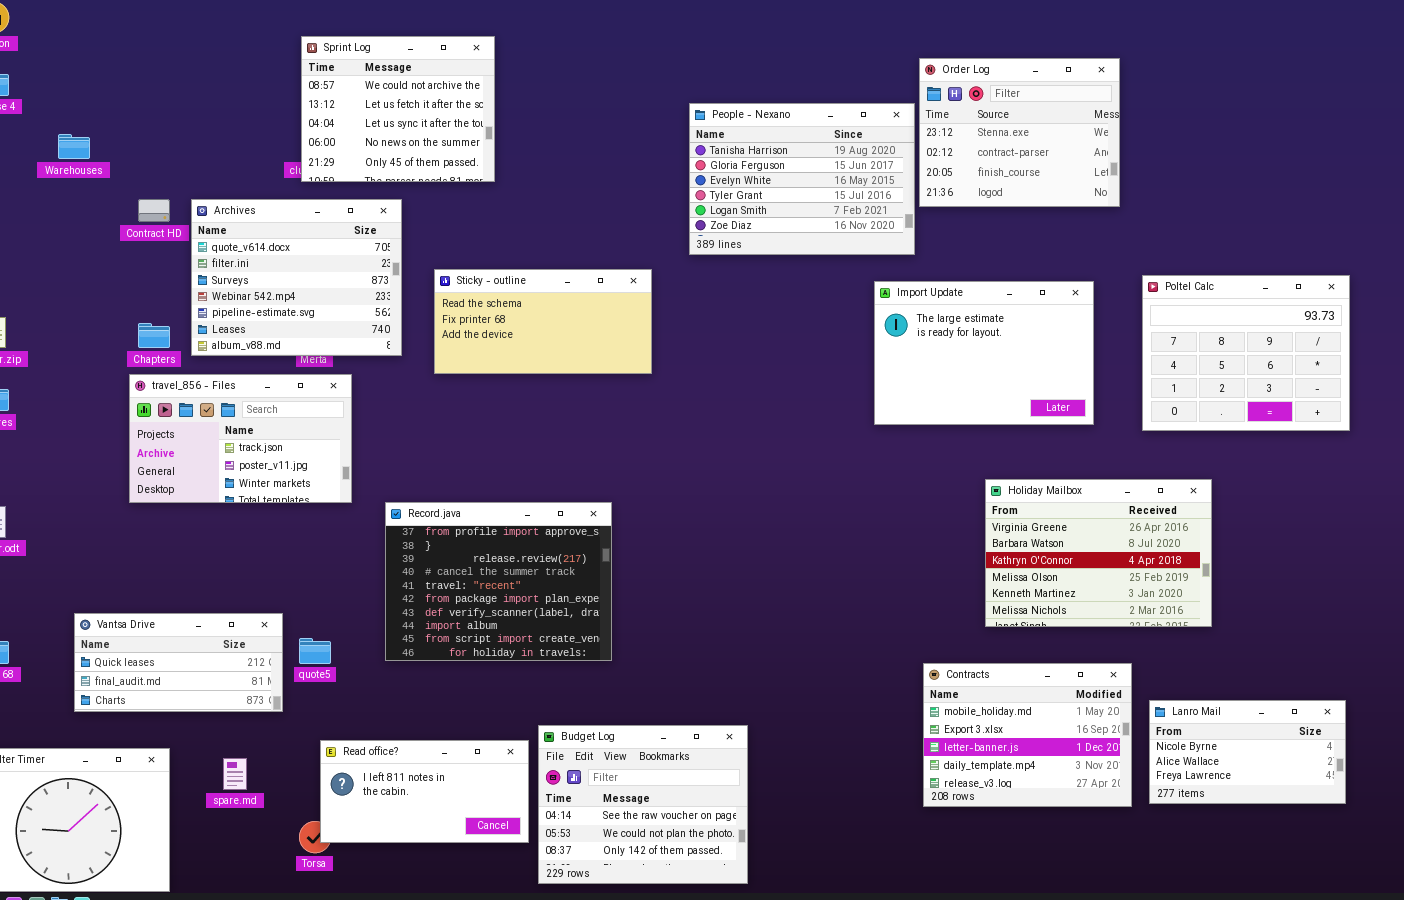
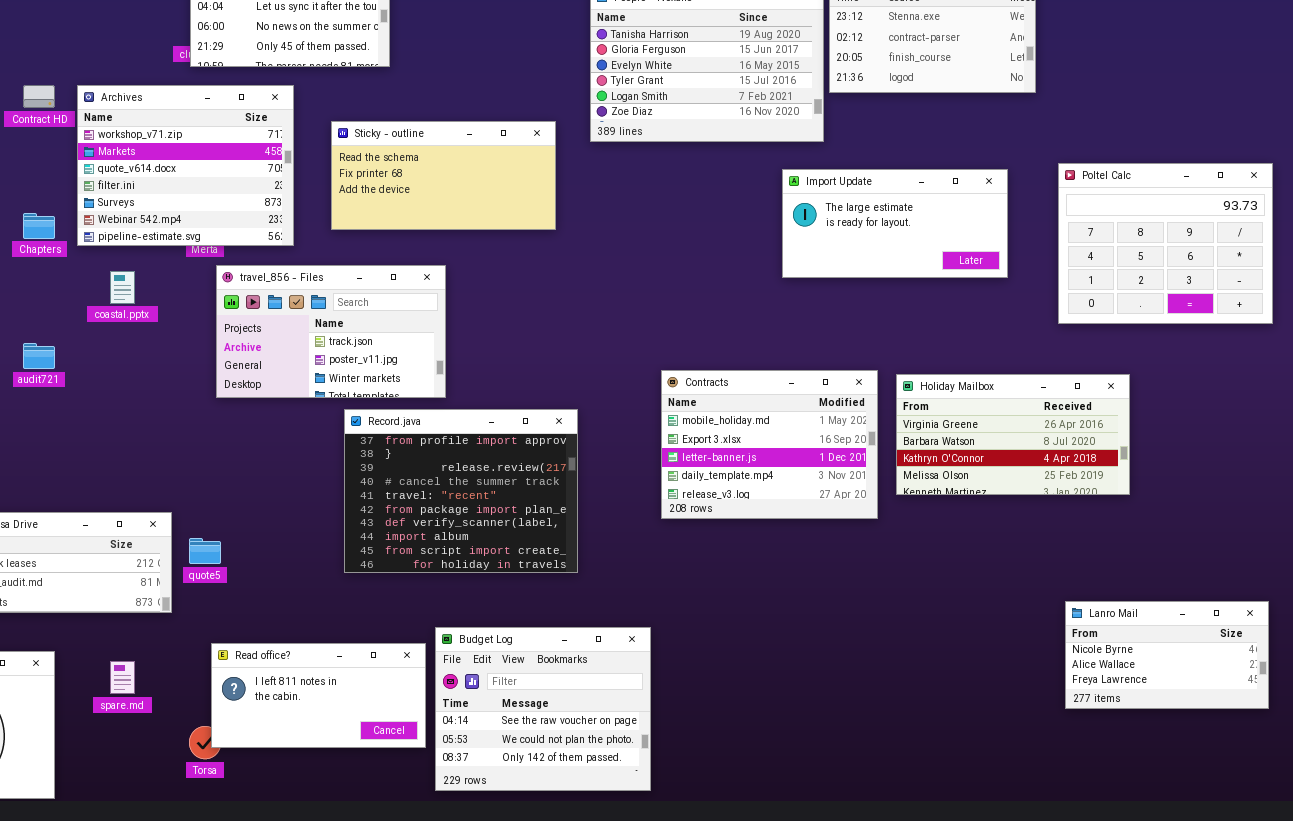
Archives: [191,199,402,356] -> [77,85,294,246], scrolled up 2 rows
Sticky - outline: [434,269,652,374] -> [331,121,556,230], moved
Import Update: [874,281,1094,425] -> [782,169,1008,278], resized
travel_856 - Files: [129,374,352,503] -> [216,265,446,398], moved
Holiday Mailbox: [985,479,1212,627] -> [896,374,1130,495], resized
Record.java: [385,502,612,661] -> [344,409,578,573], moved
Contracts: [923,663,1132,807] -> [661,370,878,519], moved

